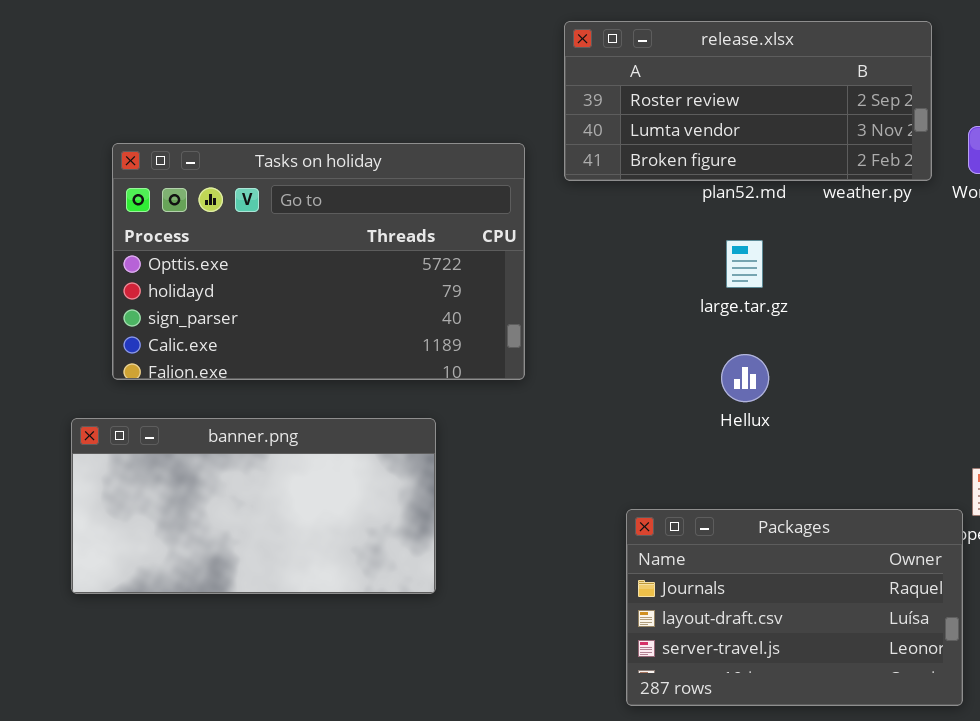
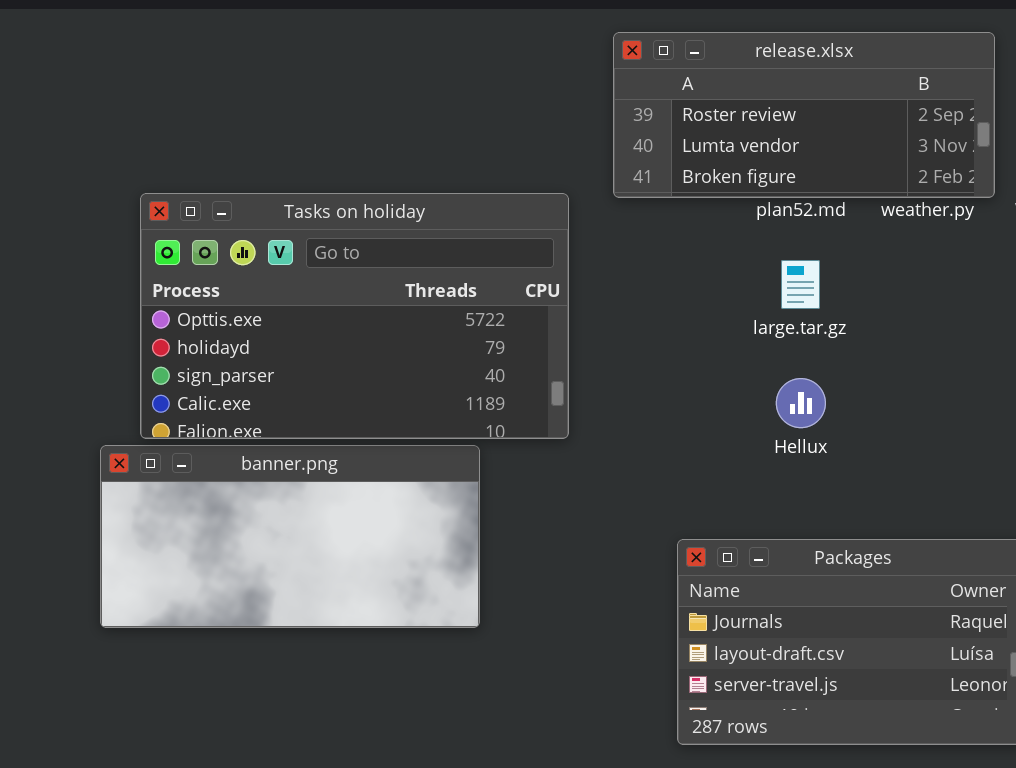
Tasks on holiday: [112,143,525,380] -> [140,193,569,439], moved

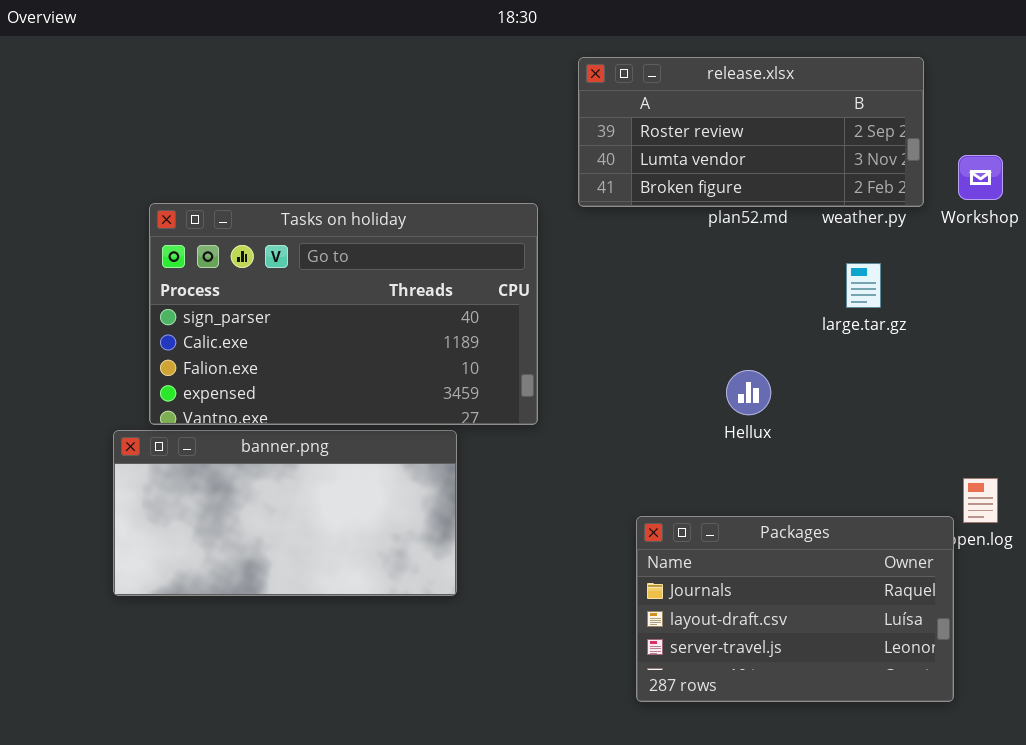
Tasks on holiday: [140,193,569,439] -> [149,203,538,425], scrolled down 2 rows
large.tar.gz: [781,260,820,309] -> [846,263,881,308], moved

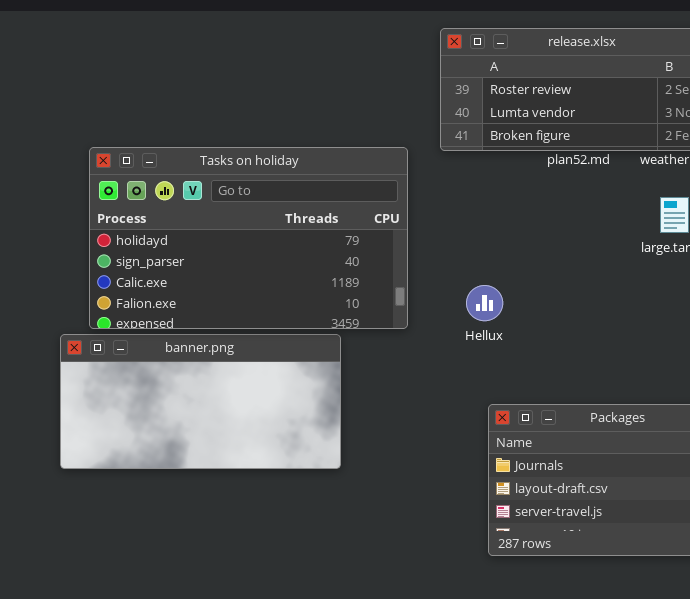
Tasks on holiday: [149,203,538,425] -> [89,147,408,329], scrolled up 1 row
Hellux: [726,370,771,415] -> [466,285,503,321], moved

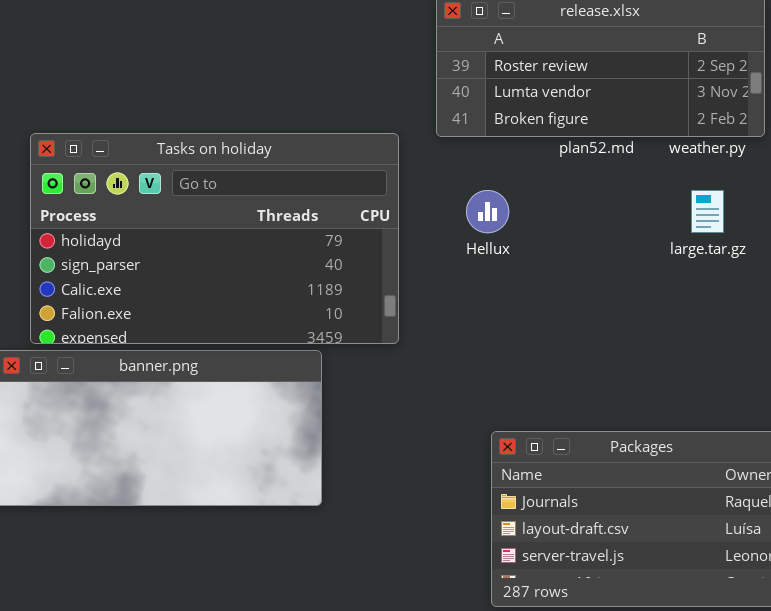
Hellux: [466,285,503,321] -> [466,190,509,233], moved

